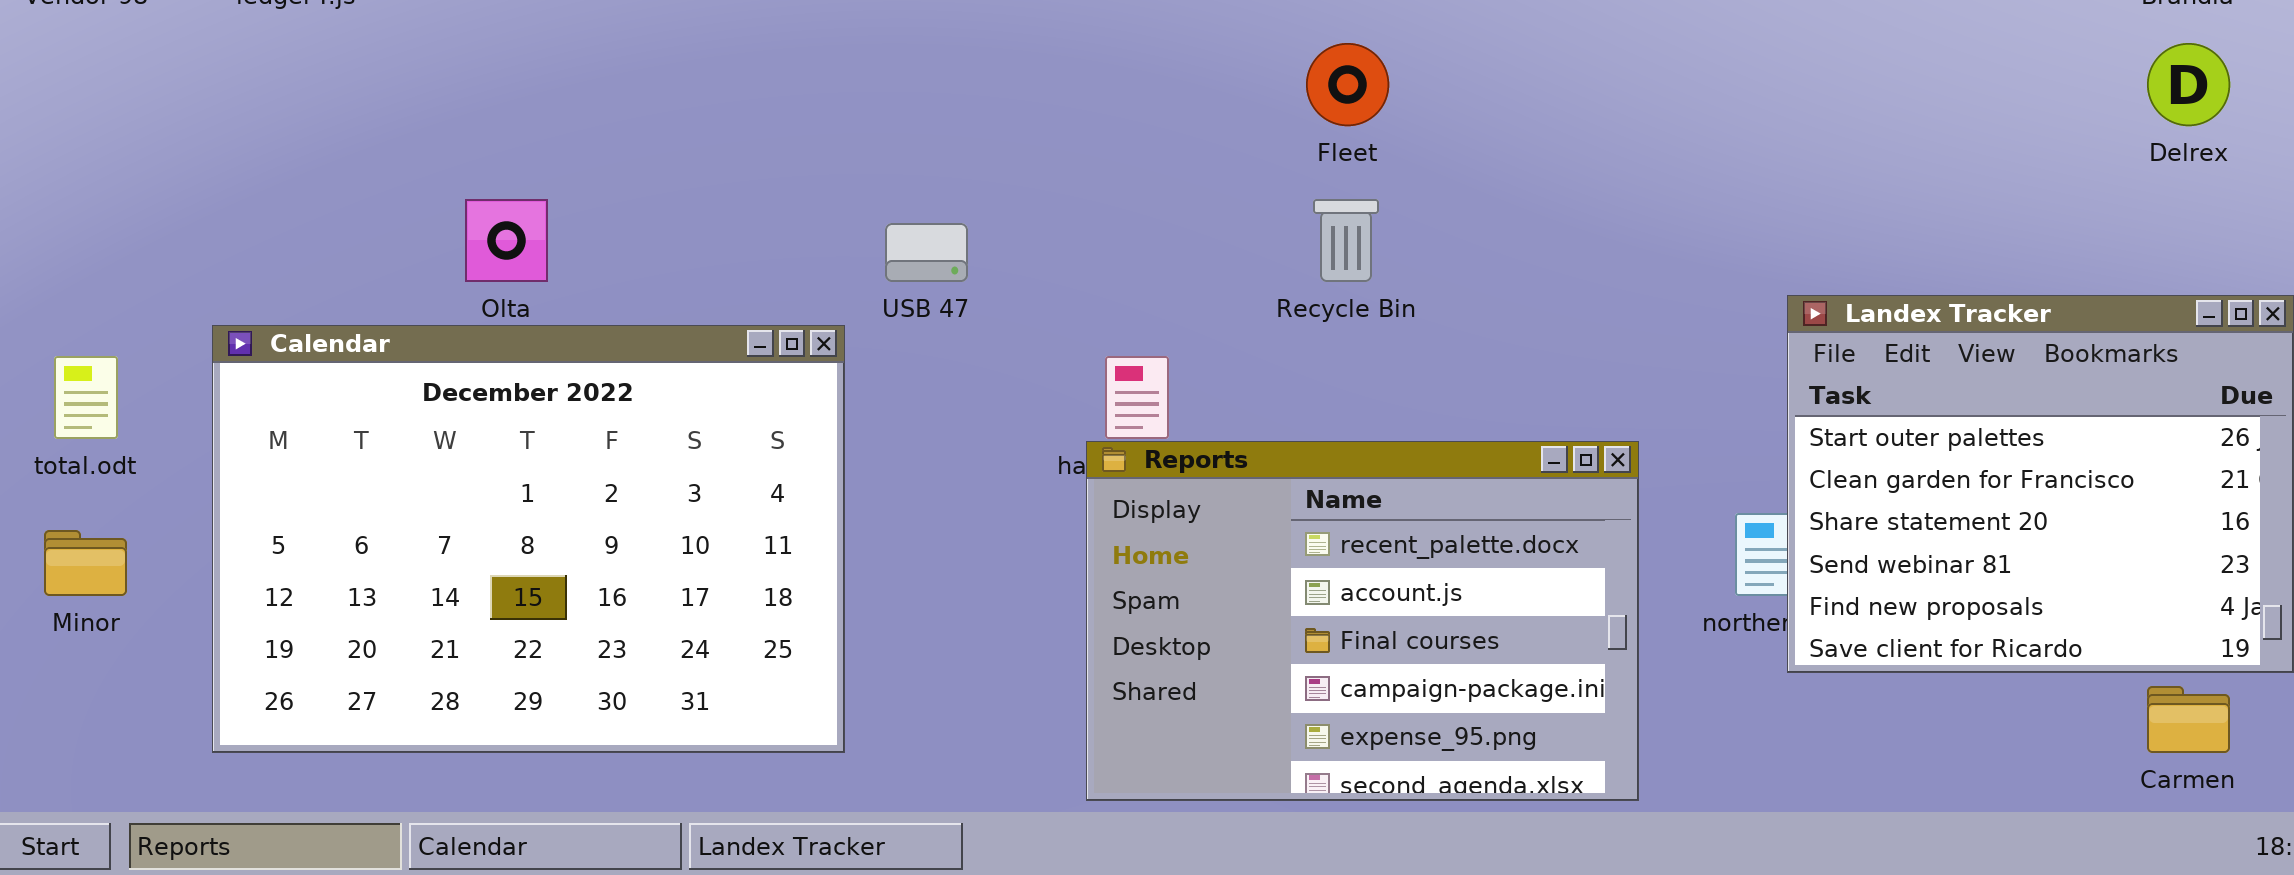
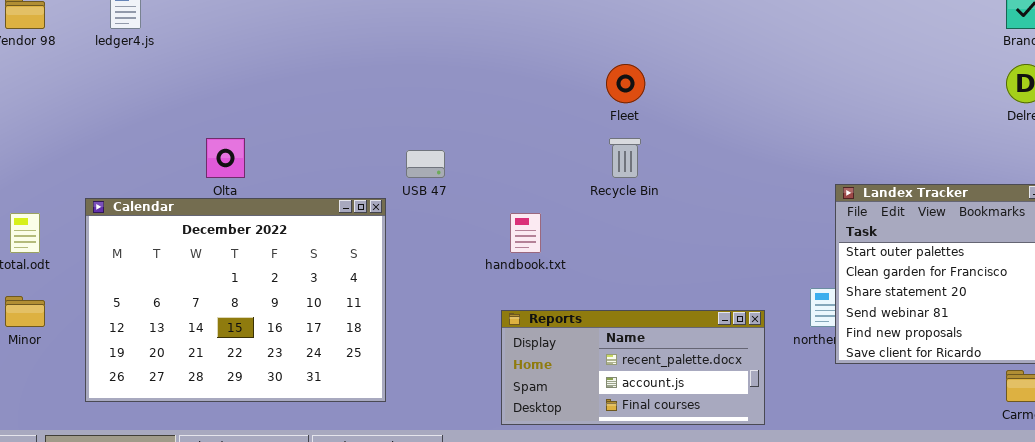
Reports: [1086,441,1639,801] -> [501,310,765,425], resized

